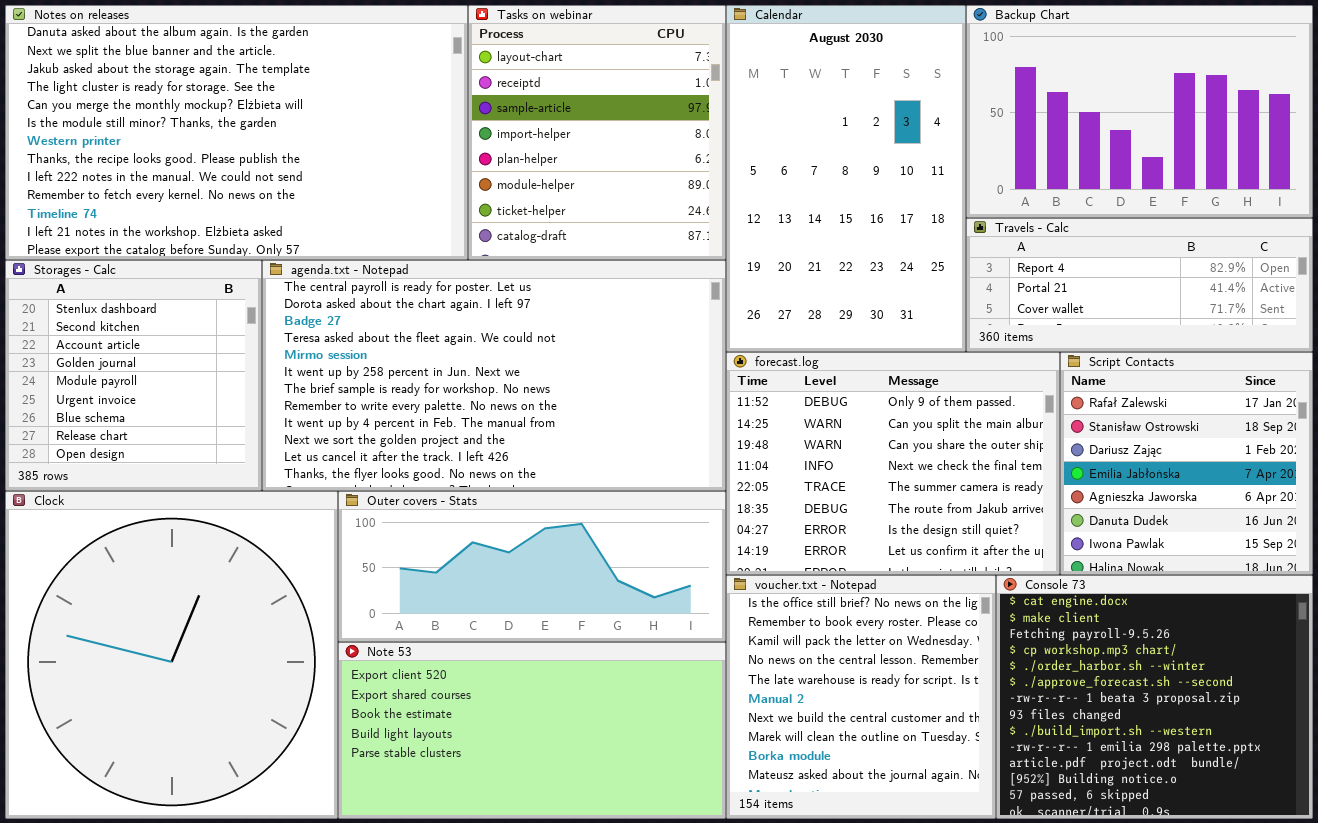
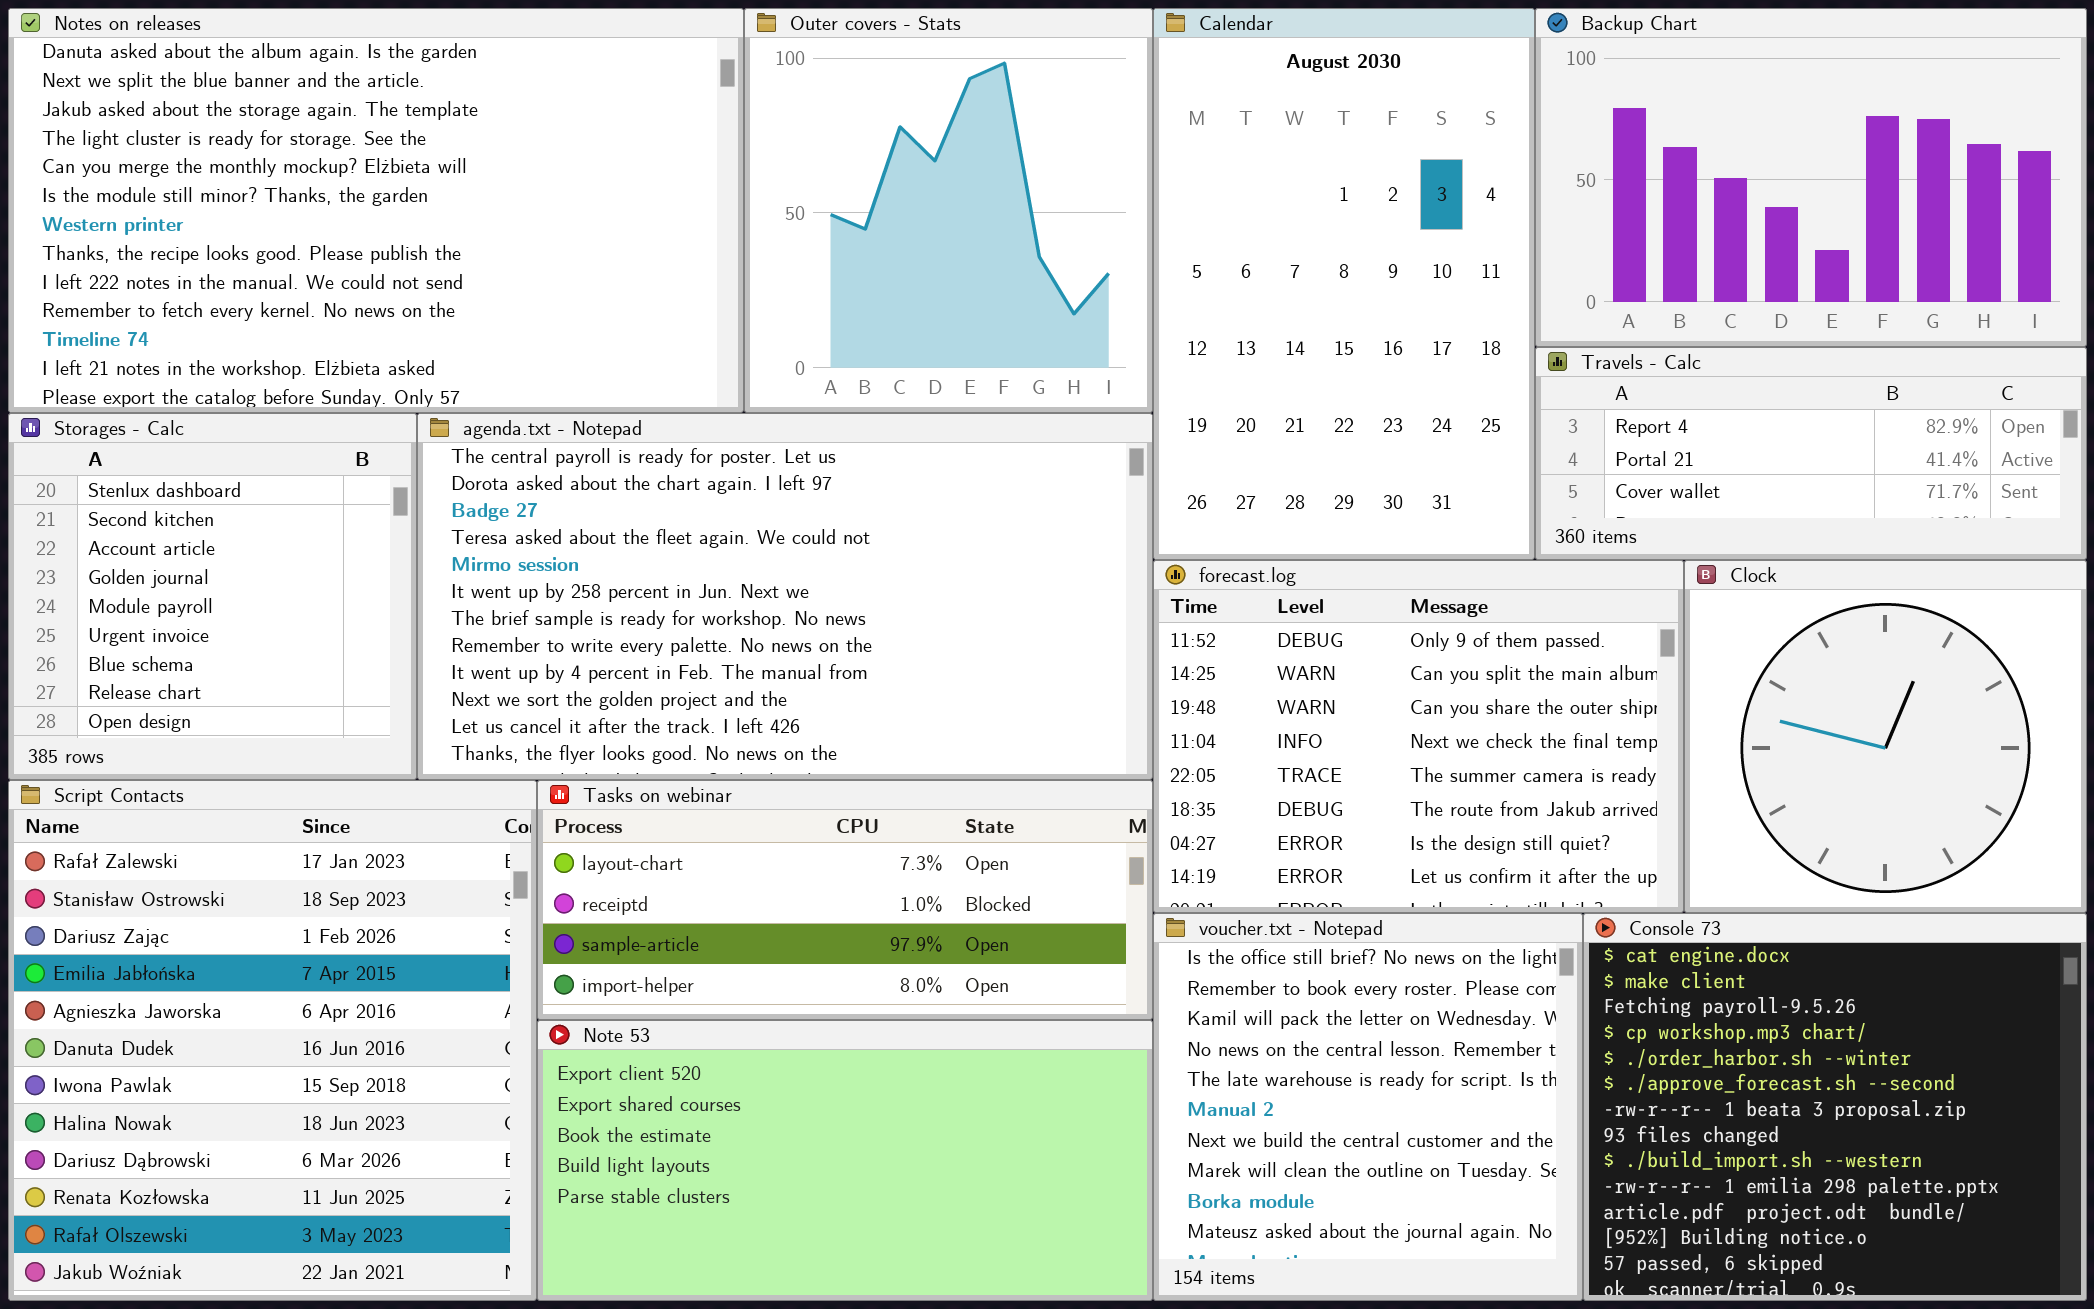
Tasks on webinar: [468,5,726,260] -> [537,780,1153,1020], moved, resized
Script Contacts: [1060,352,1313,575] -> [8,780,537,1301], moved, resized
Clock: [5,491,338,819] -> [1684,560,2087,913], moved, resized
Outer covers - Stats: [338,491,726,642] -> [744,8,1153,413], moved, resized

